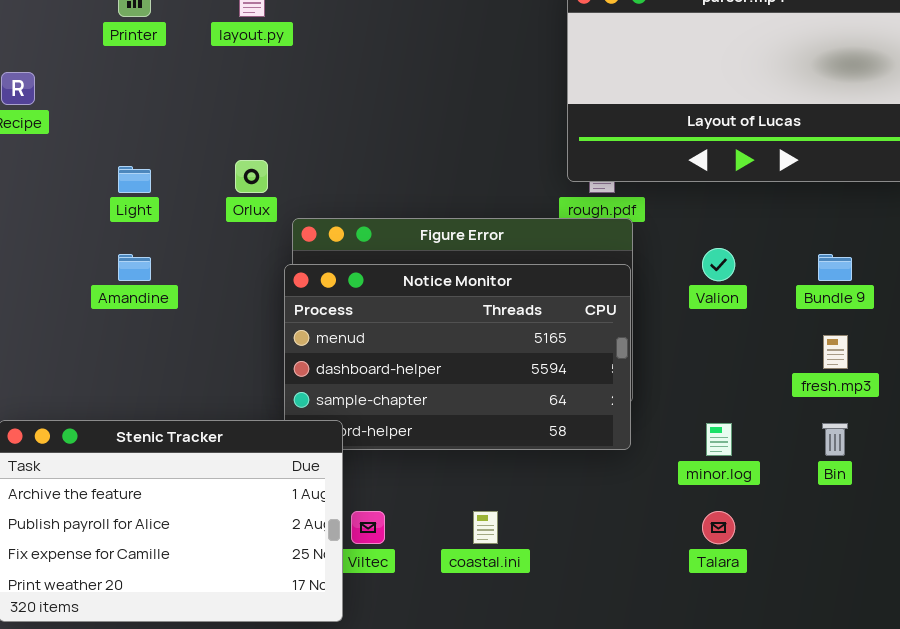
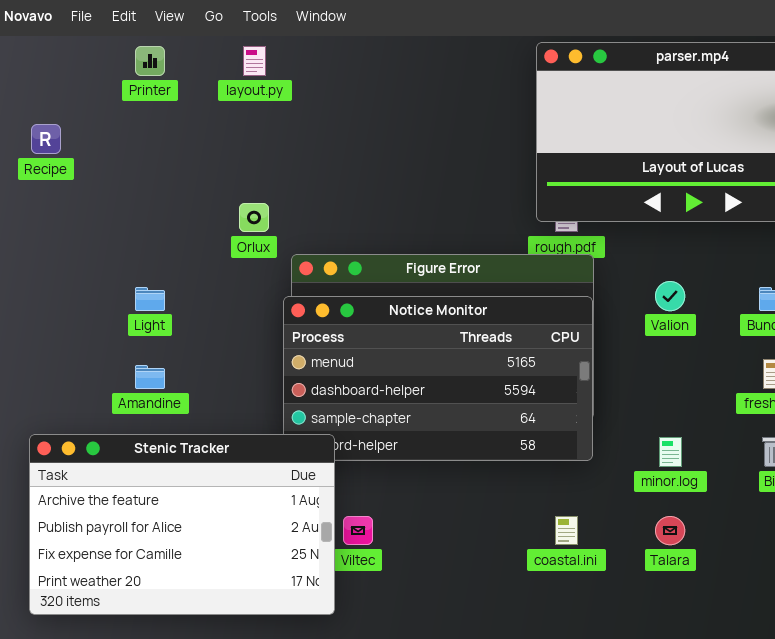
Light: [118,166,151,193] -> [135,287,165,311], moved
Amandine: [118,254,151,281] -> [135,365,165,389], moved
coastal.ini: [473,511,498,544] -> [555,516,578,545], moved

